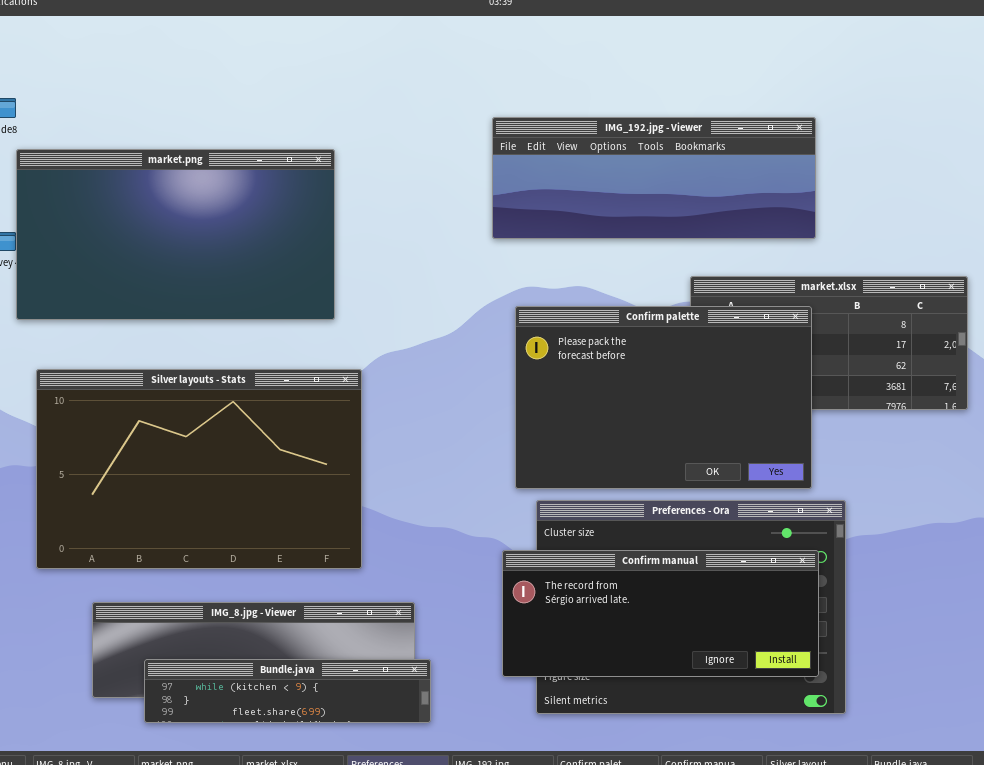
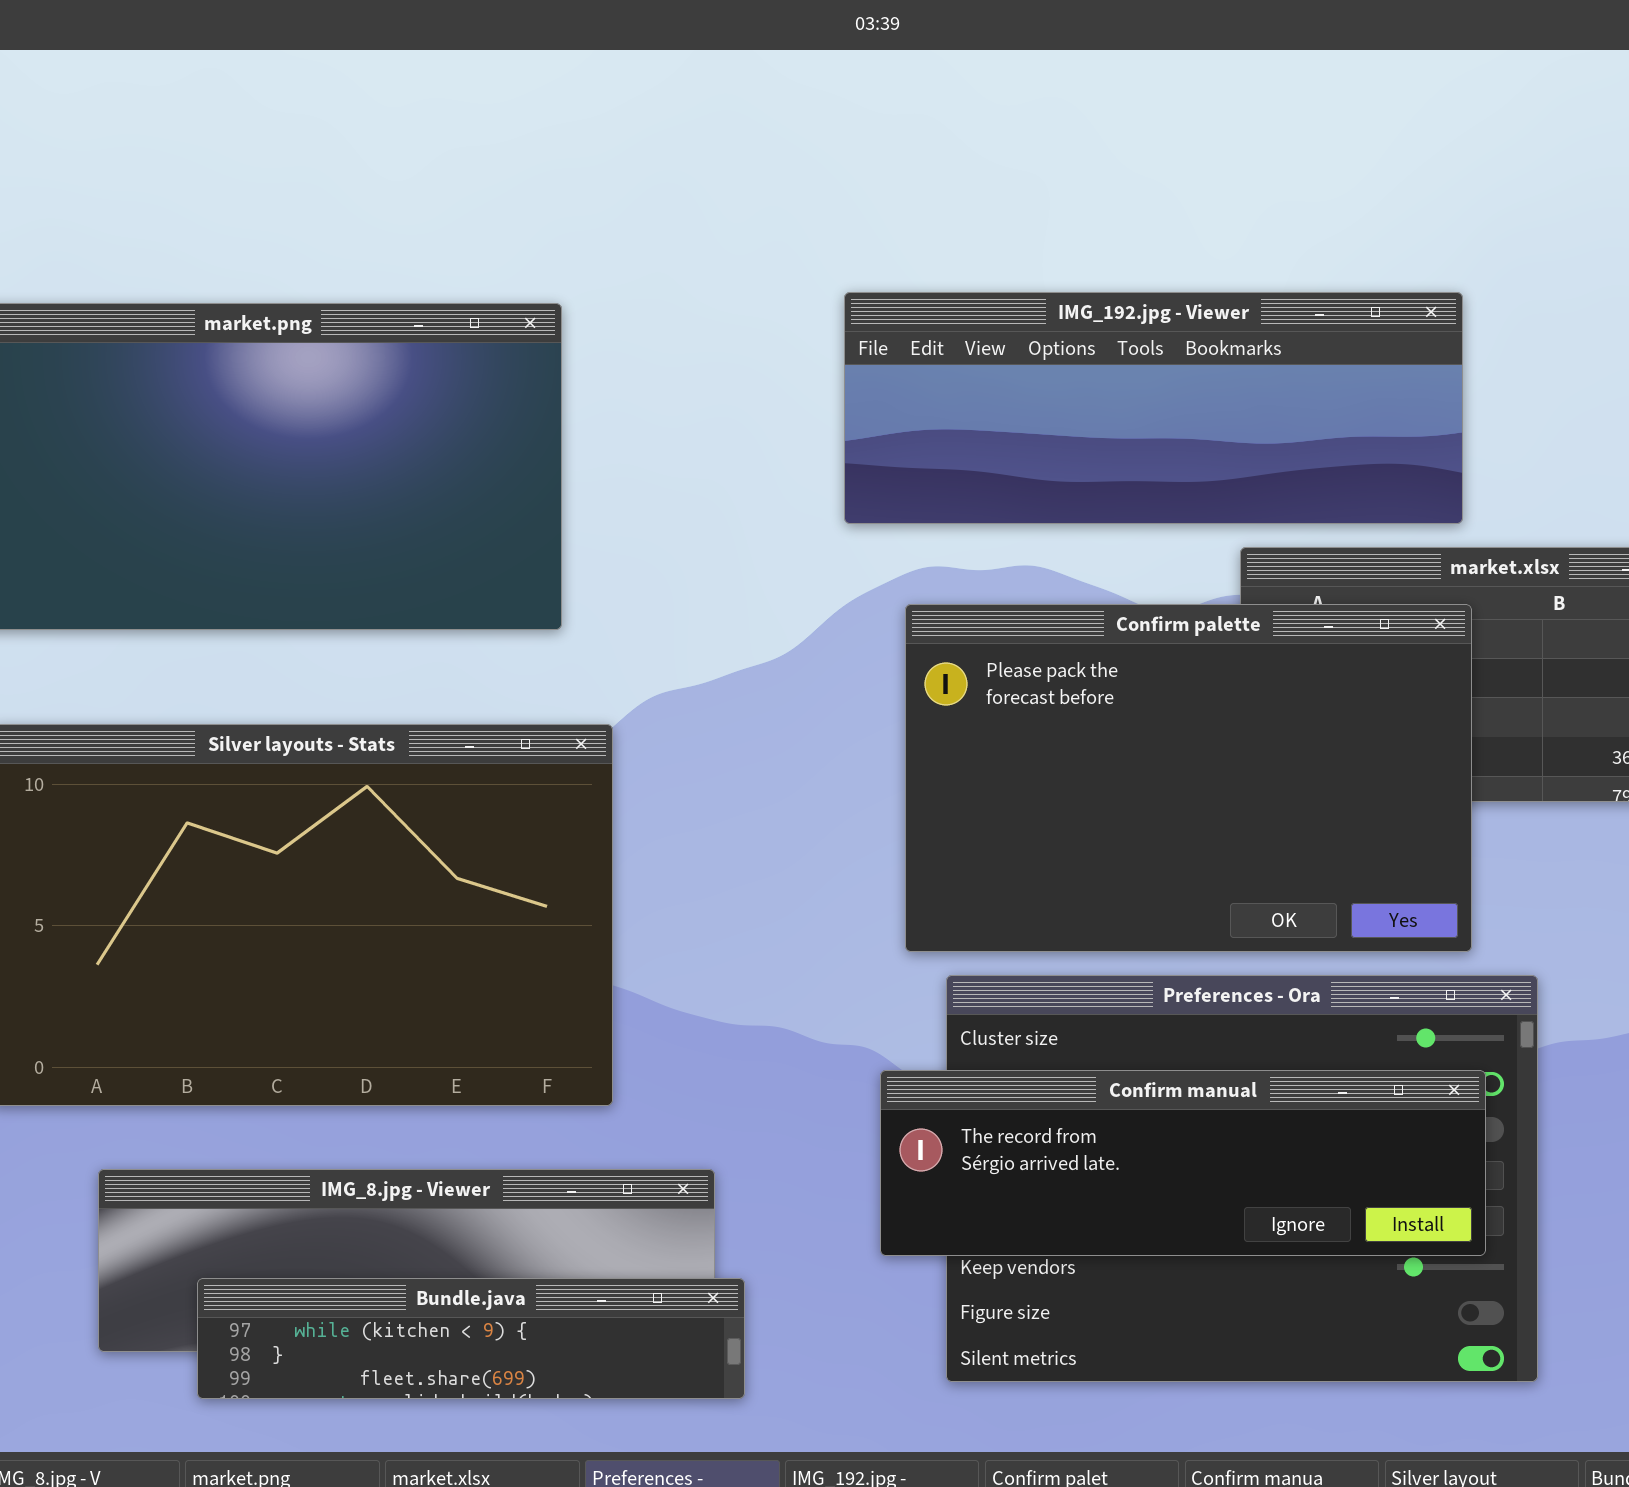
IMG_192.jpg - Viewer: [492,117,816,239] -> [844,292,1463,524], moved
Confirm manual: [502,550,819,677] -> [880,1070,1486,1256], resized

